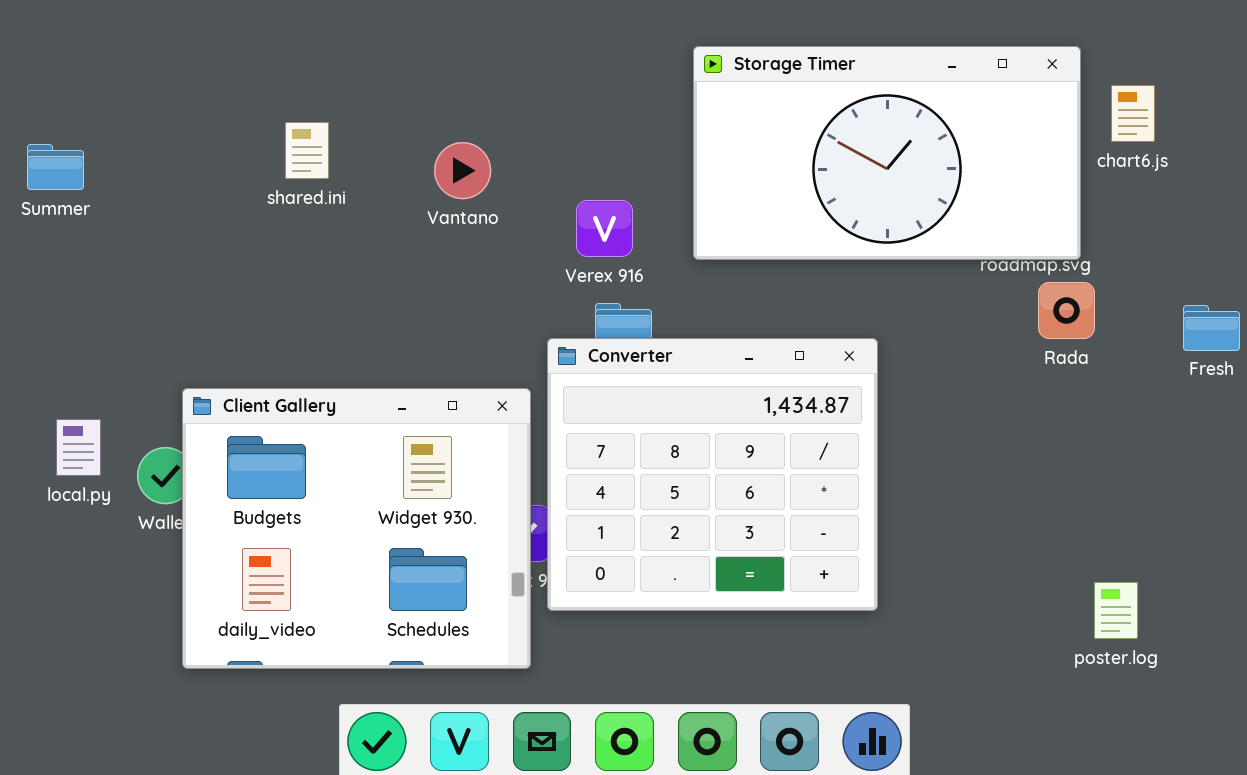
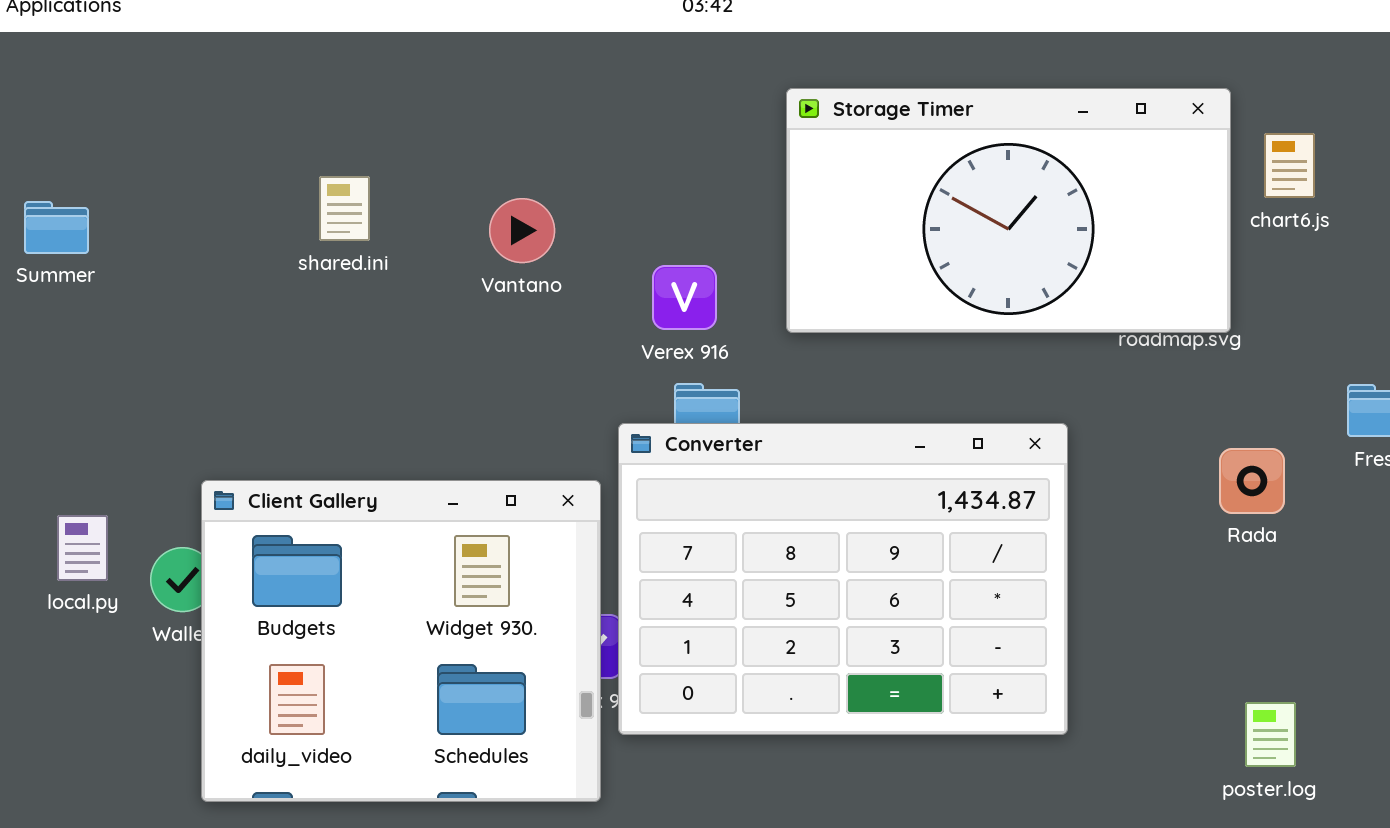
Rada: [1038,282,1095,339] -> [1219,448,1285,514], moved
Converter: [547,338,878,611] -> [618,423,1068,735], resized

